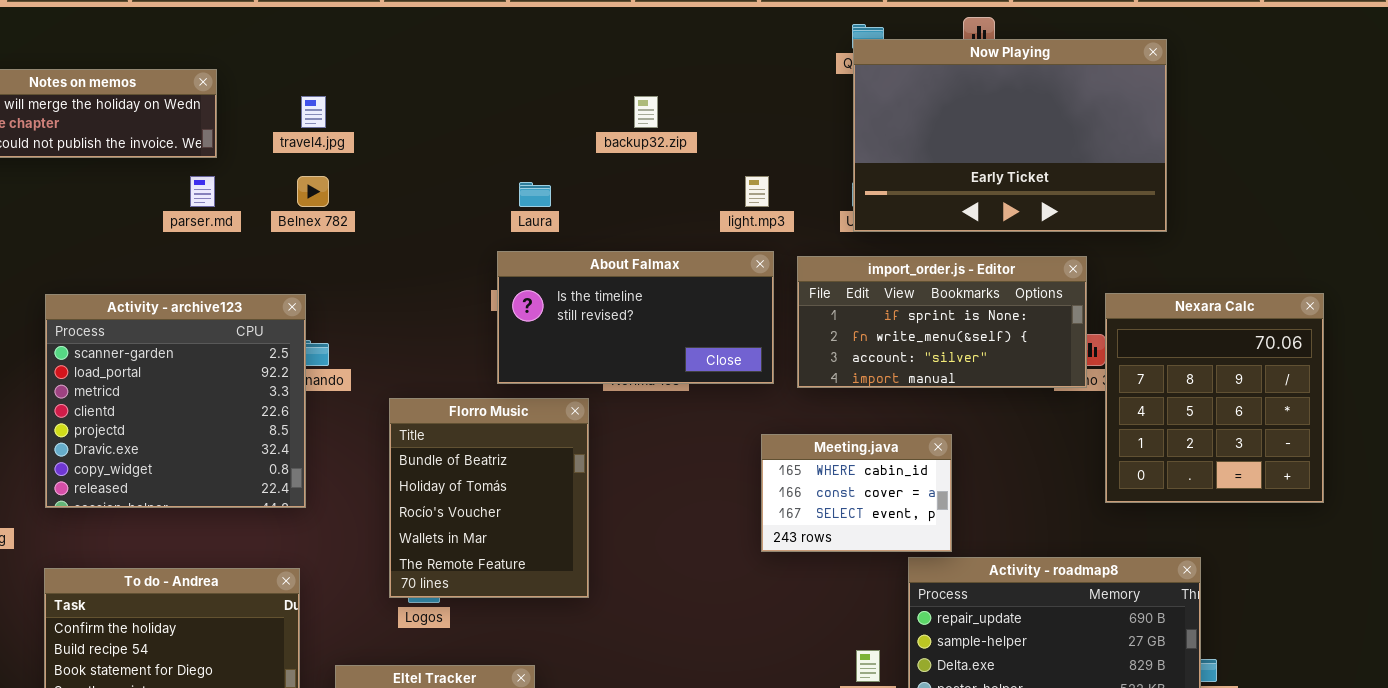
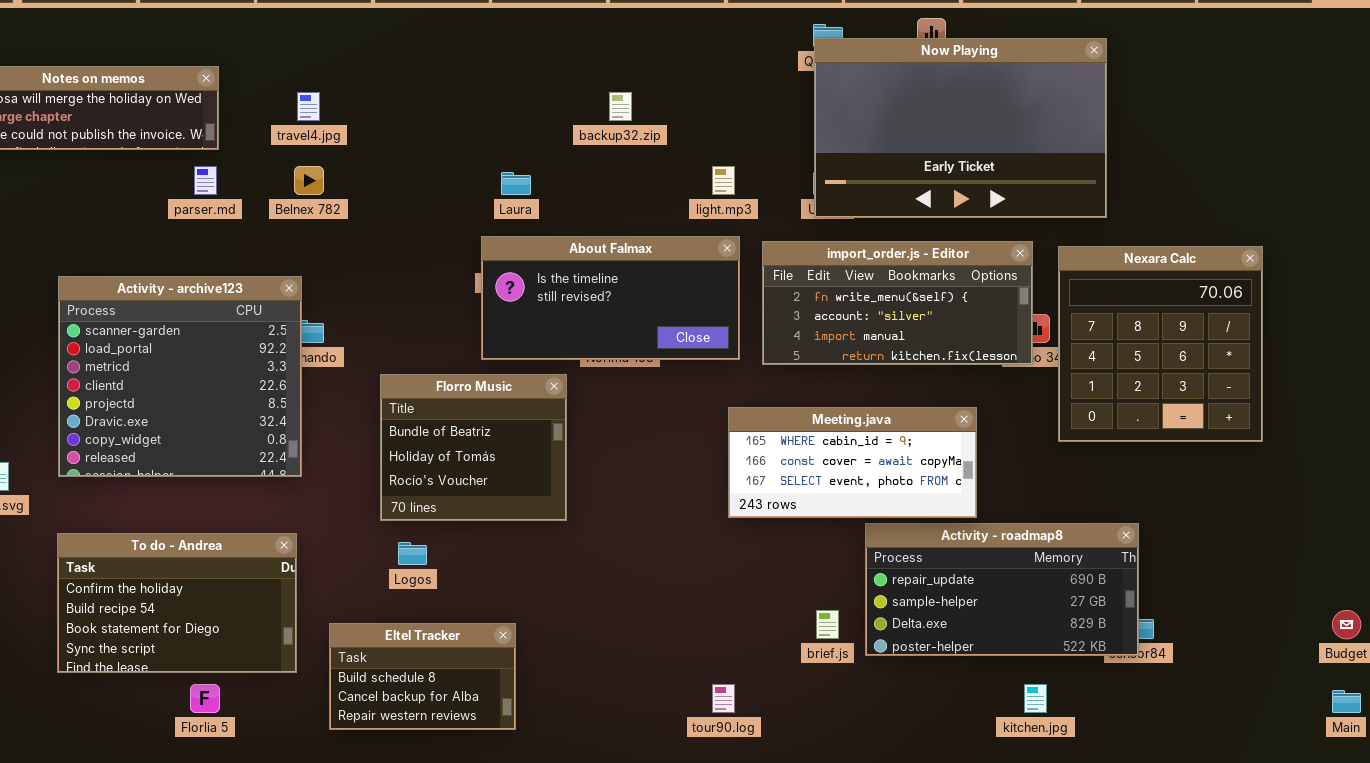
import_order.js - Editor: [797,256,1087,388] -> [762,241,1033,365], scrolled down 1 row
Nexara Calc: [1105,293,1324,503] -> [1058,246,1263,442], moved
Florro Music: [389,398,589,598] -> [380,374,567,521], resized
Meeting.java: [761,434,952,552] -> [728,407,977,518], resized

